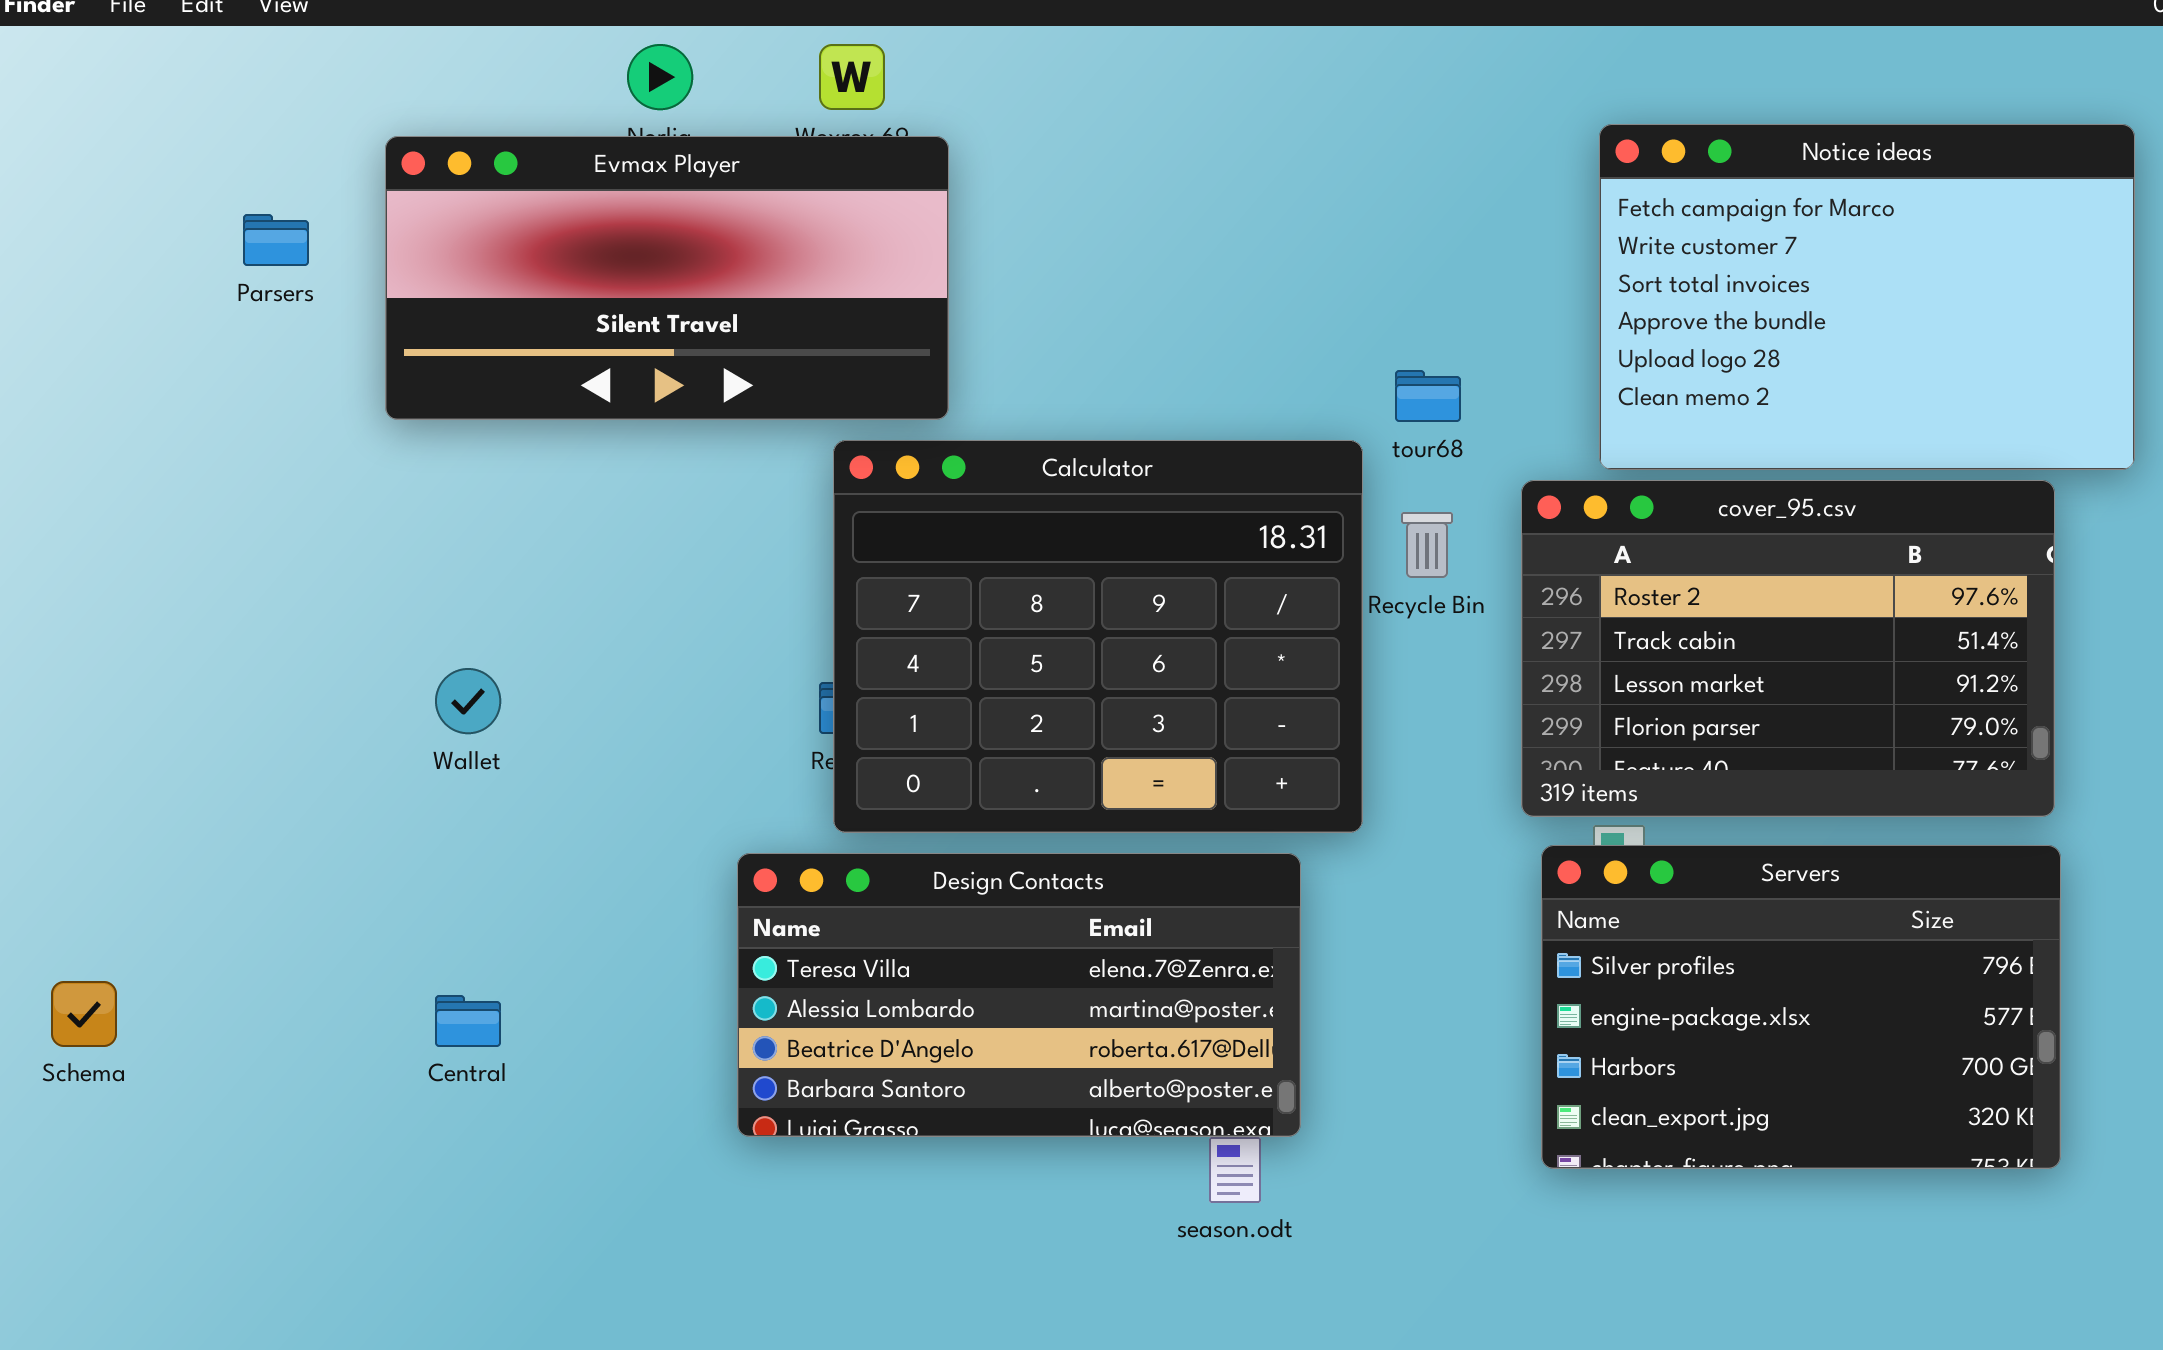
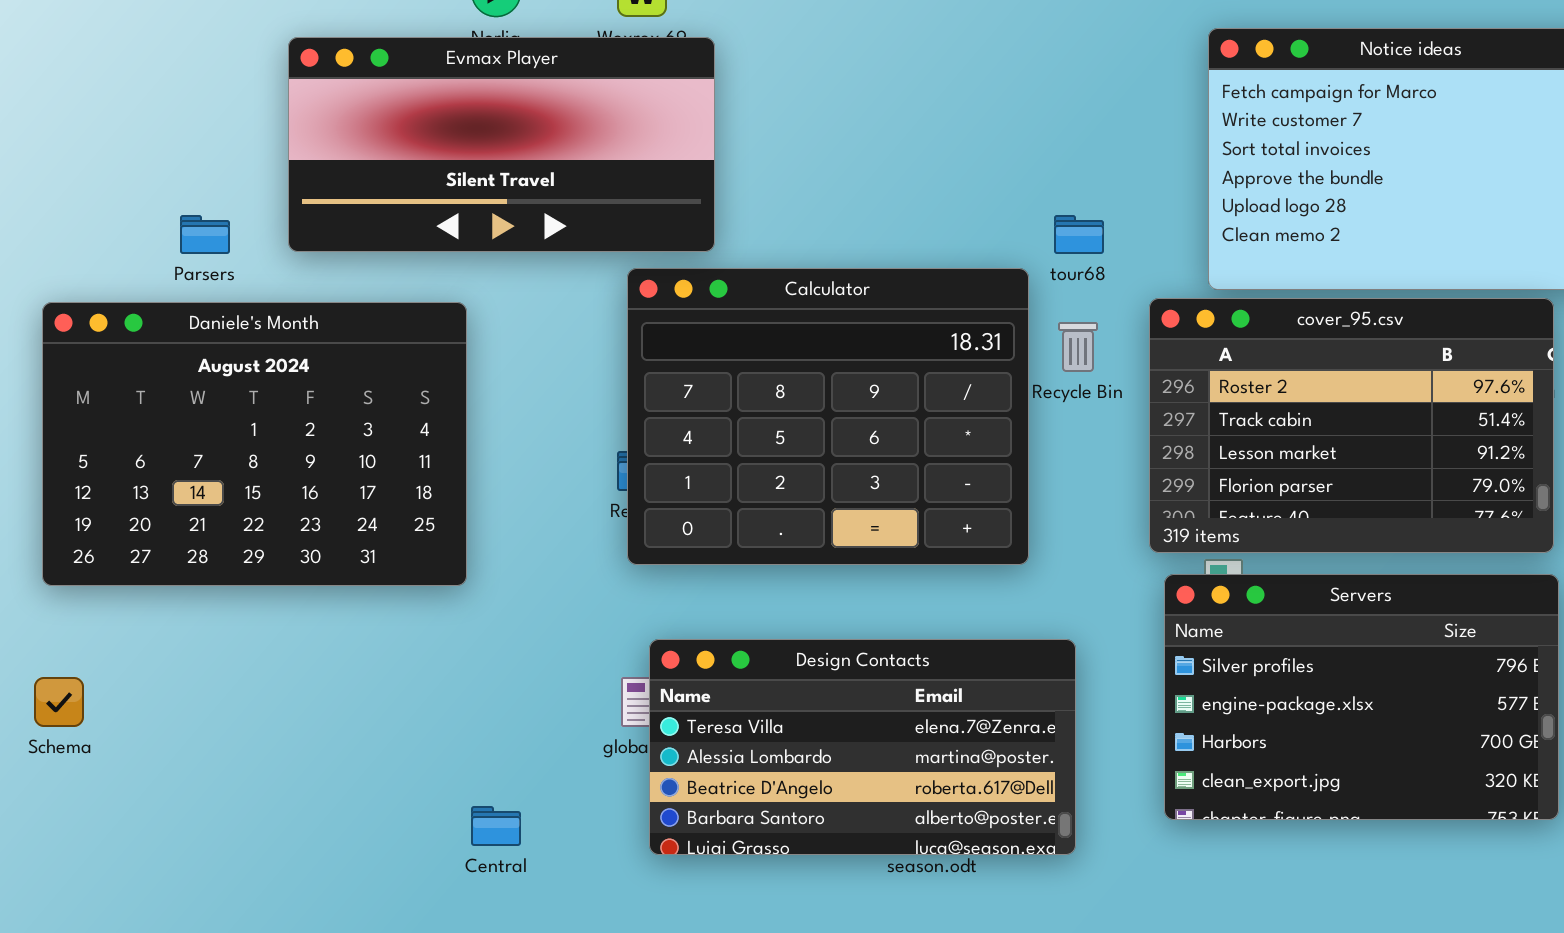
Parsers: [243,214,309,266] -> [180,215,230,254], moved
Daniele's Month: none -> [42,302,467,586], opened
Design Contacts: [737,853,1301,1137] -> [649,639,1076,855], moved
Central: [435,995,501,1047] -> [471,806,521,846], moved

